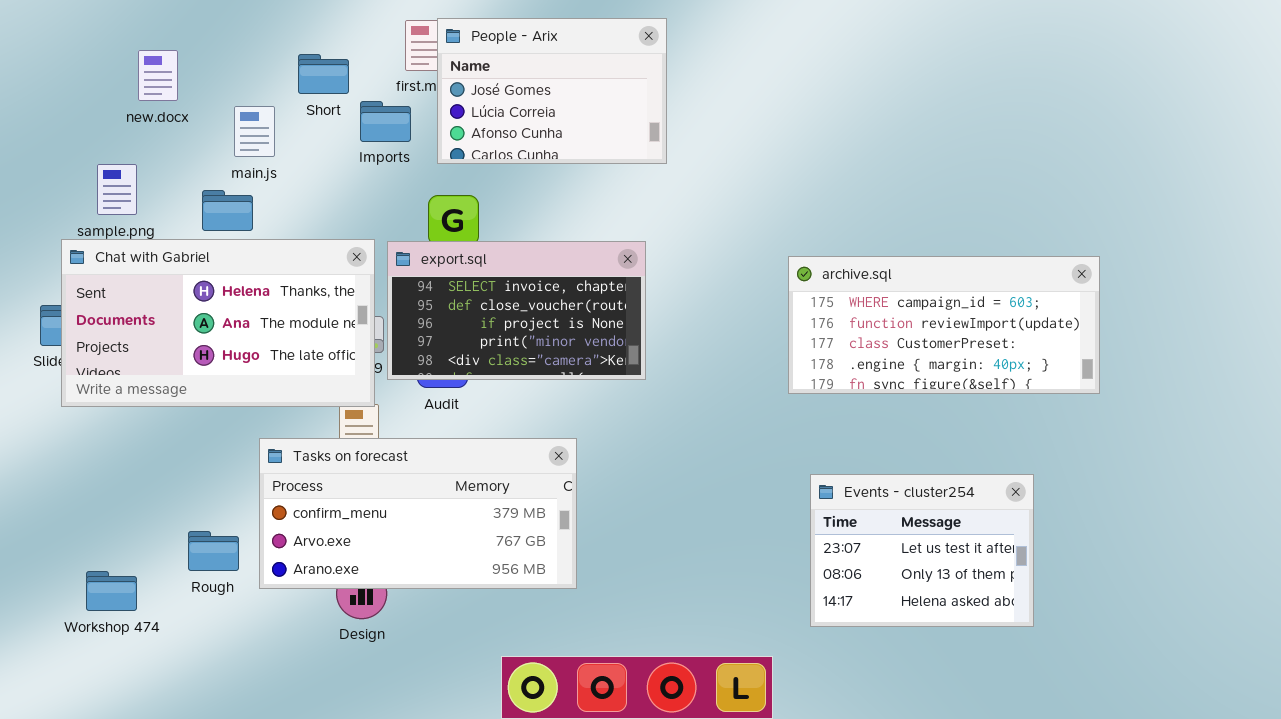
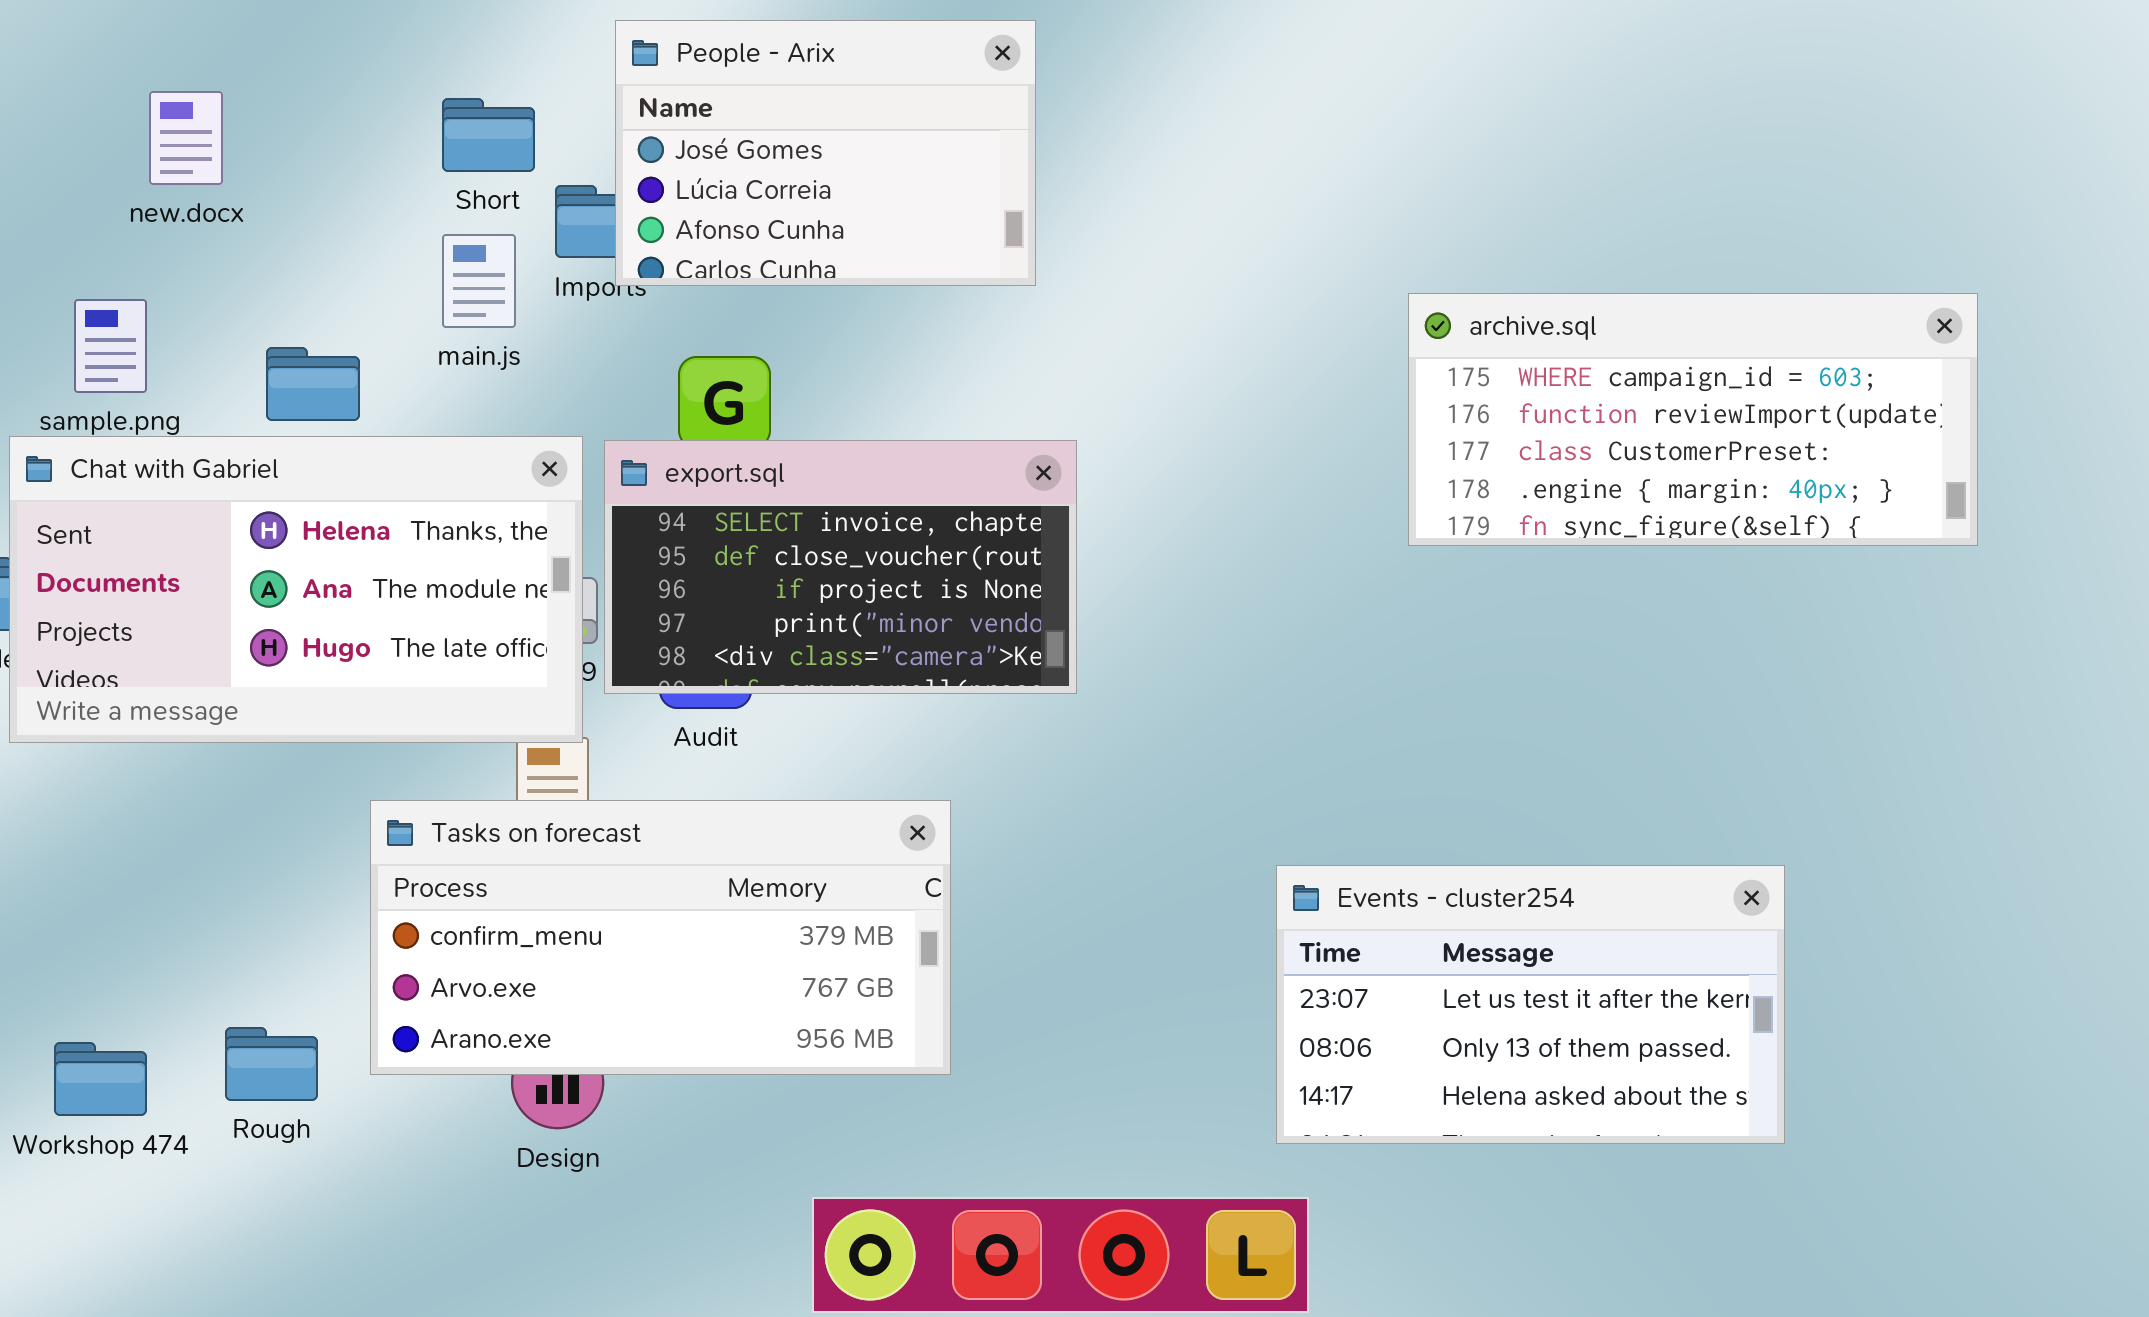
People - Arix: [437,18,667,164] -> [615,20,1036,286], moved
main.js: [234,106,275,157] -> [442,234,516,328], moved
archive.sql: [788,256,1100,394] -> [1408,293,1978,546], moved
Events - cluster254: [810,474,1034,627] -> [1276,865,1785,1144], resized
Rough: [188,531,239,571] -> [225,1027,318,1101], moved

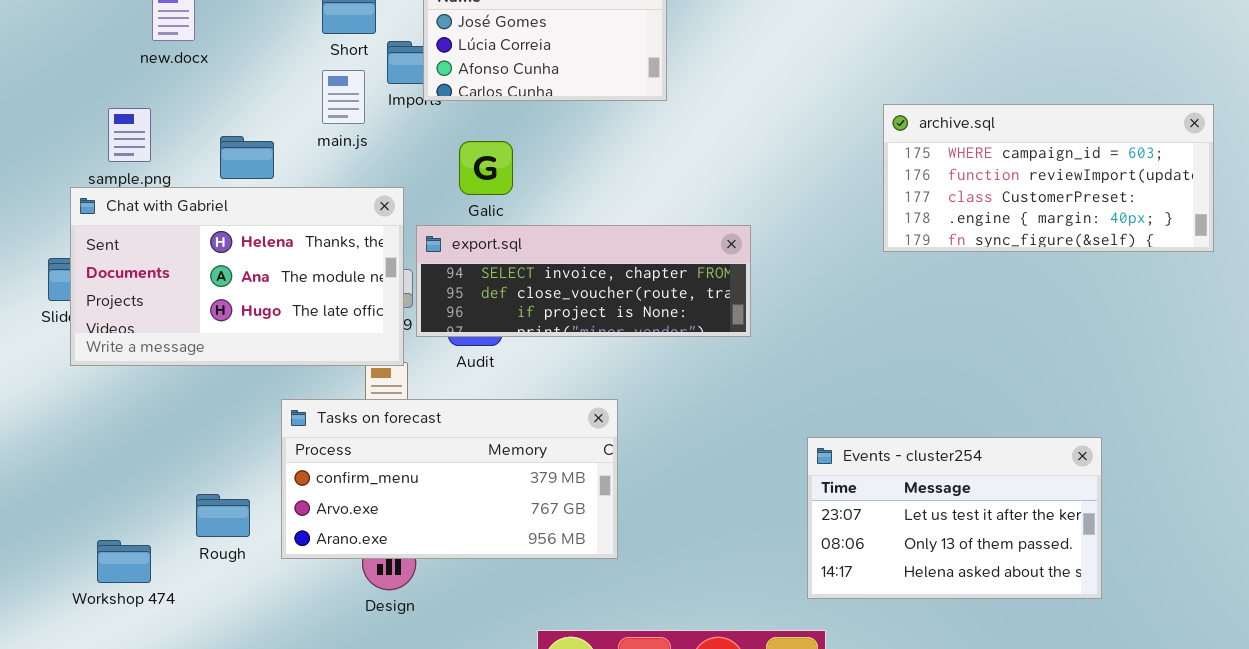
export.sql: [604,440,1077,694] -> [416,225,751,337], resized
Rough: [225,1027,318,1101] -> [196,494,250,537], moved

